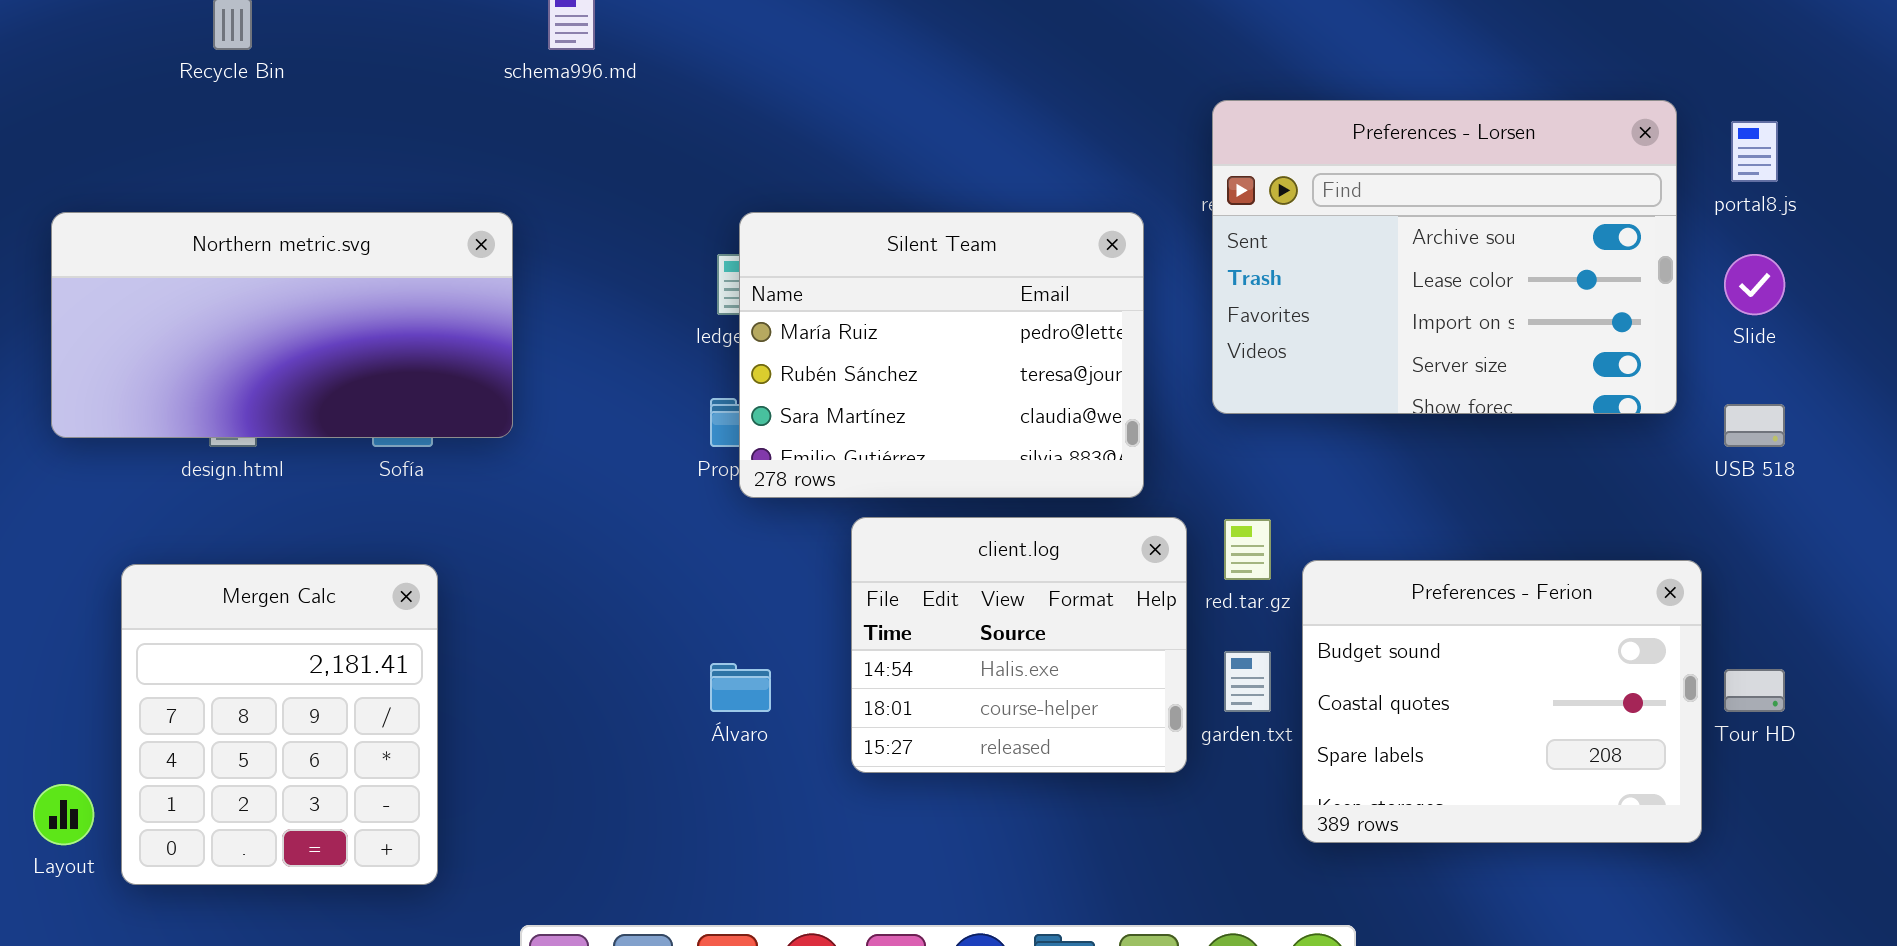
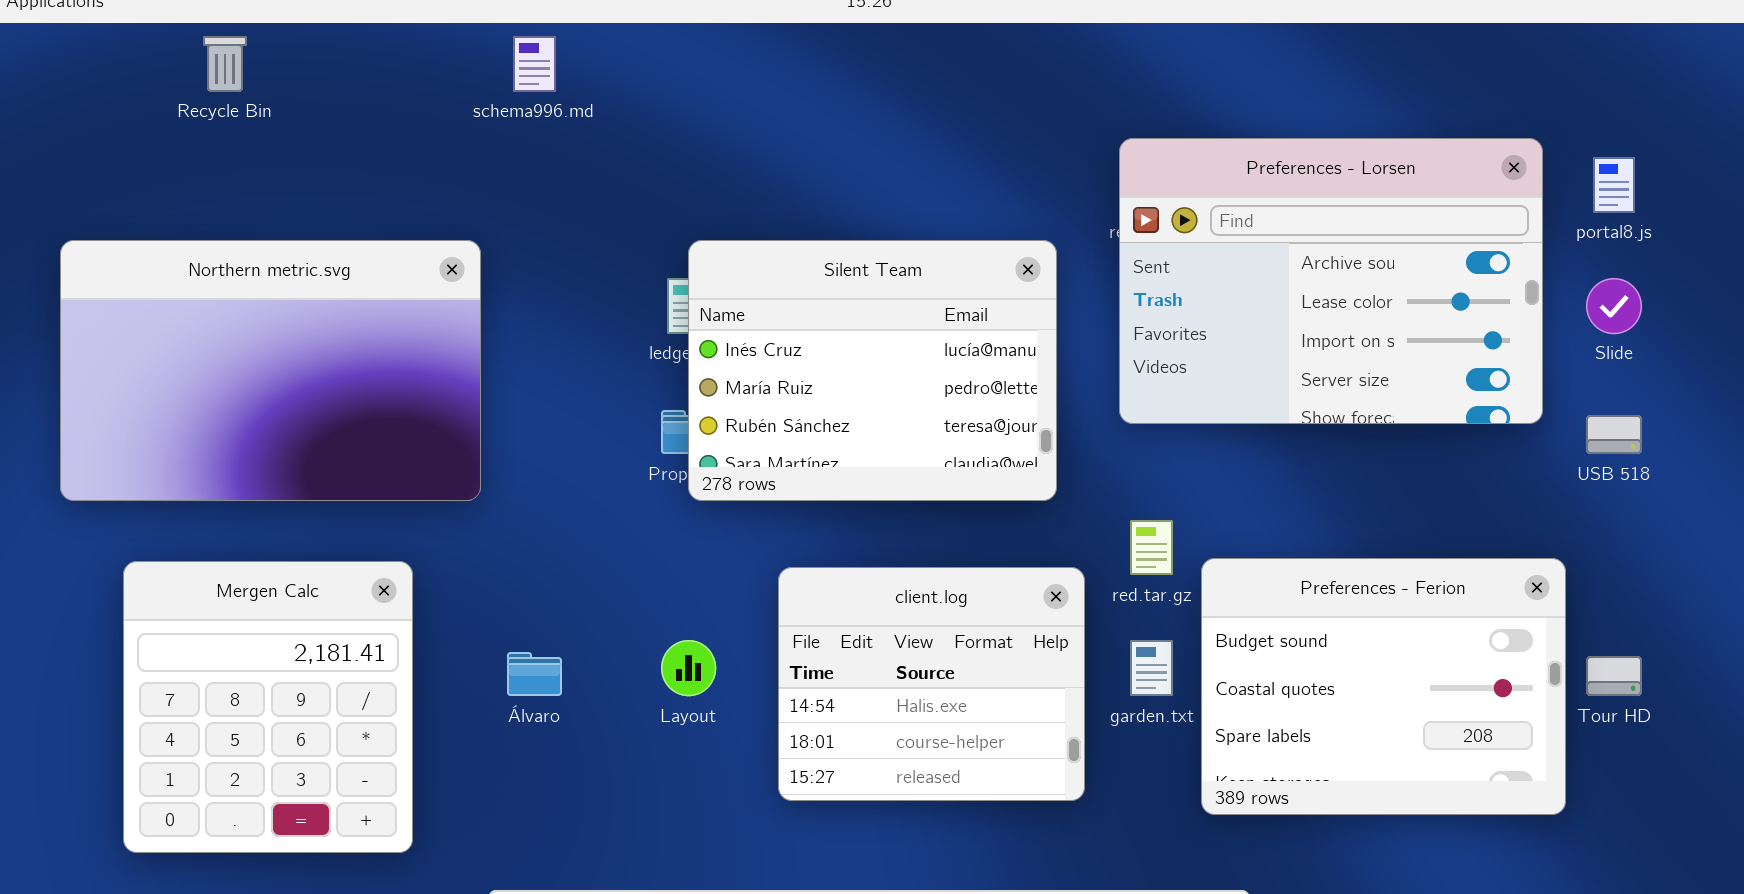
Northern metric.svg: [51,212,513,438] -> [60,240,481,501], resized
Silent Team: [739,212,1144,498] -> [688,240,1057,501], scrolled up 1 row
client.log: [851,517,1187,773] -> [778,567,1085,801], moved
Álvaro: [710,663,771,712] -> [507,652,562,696], moved
Layout: [33,784,94,845] -> [661,640,716,696], moved

